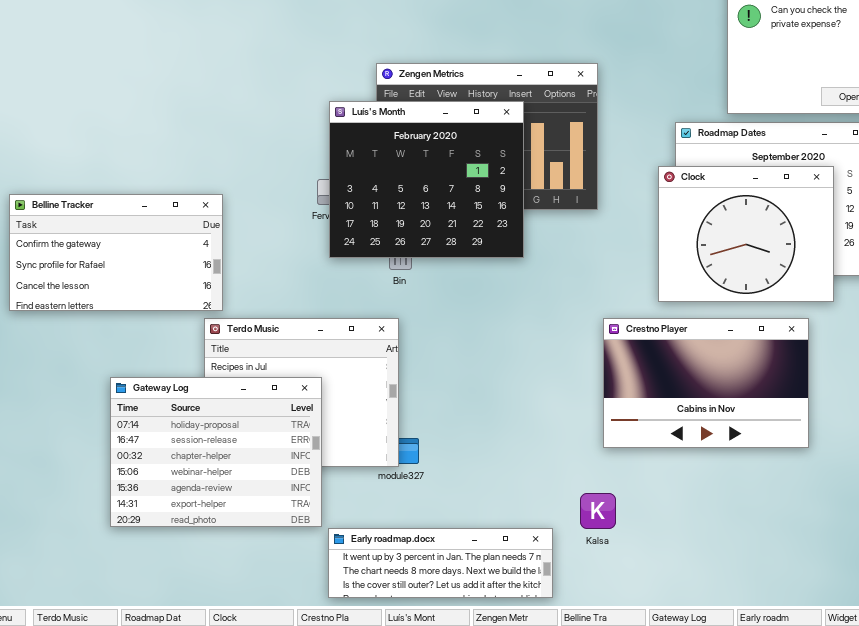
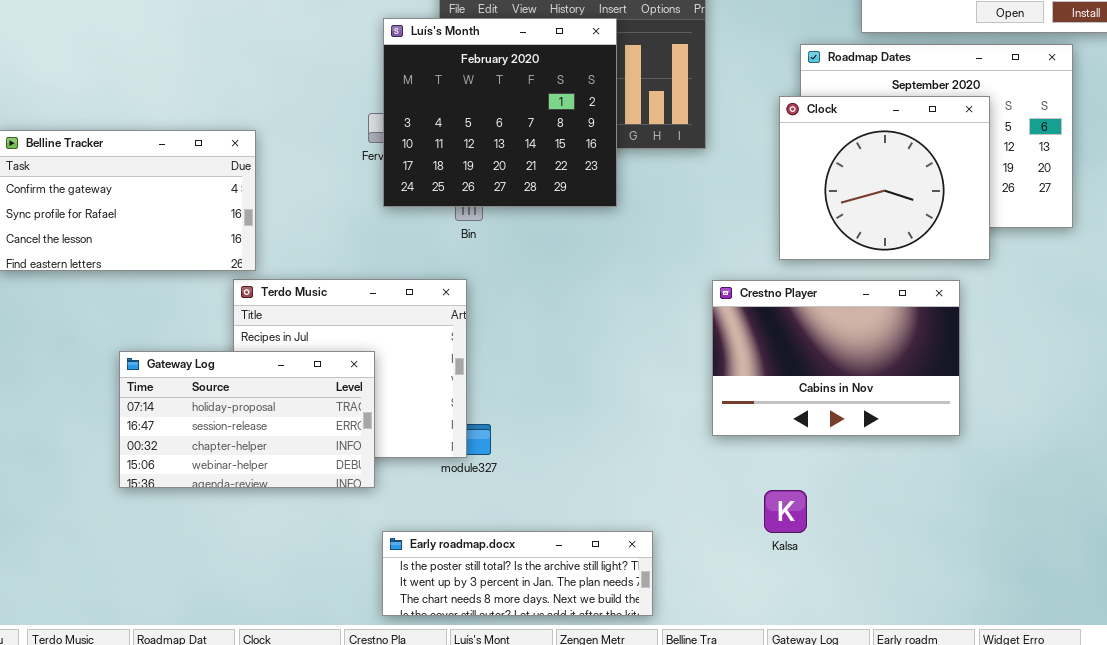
Gateway Log: [110,377,322,527] -> [119,351,375,488], resized
Kalsa: [580,493,616,529] -> [764,490,807,533], moved
Early roadmap.docx: [328,528,553,598] -> [382,531,653,616], scrolled up 1 row

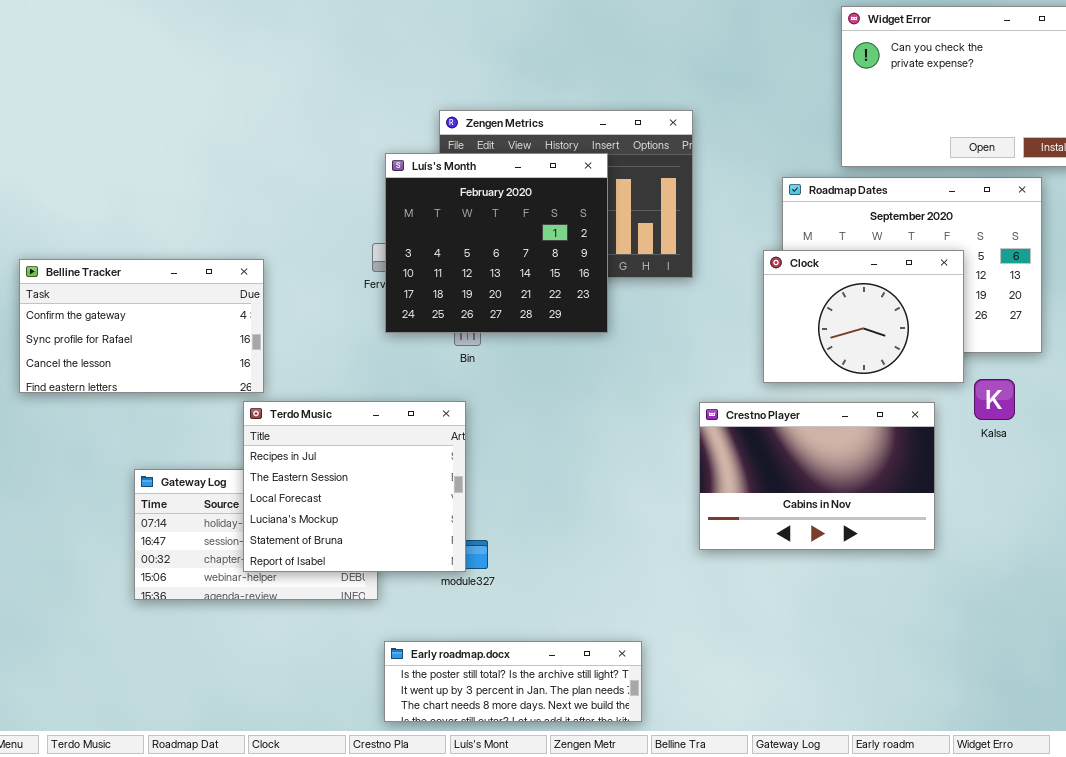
Clock: [779,96,990,260] -> [763,250,964,383], resized
Terdo Music: [233,279,467,458] -> [243,401,466,572], raised
Kalsa: [764,490,807,533] -> [974,379,1015,420], moved

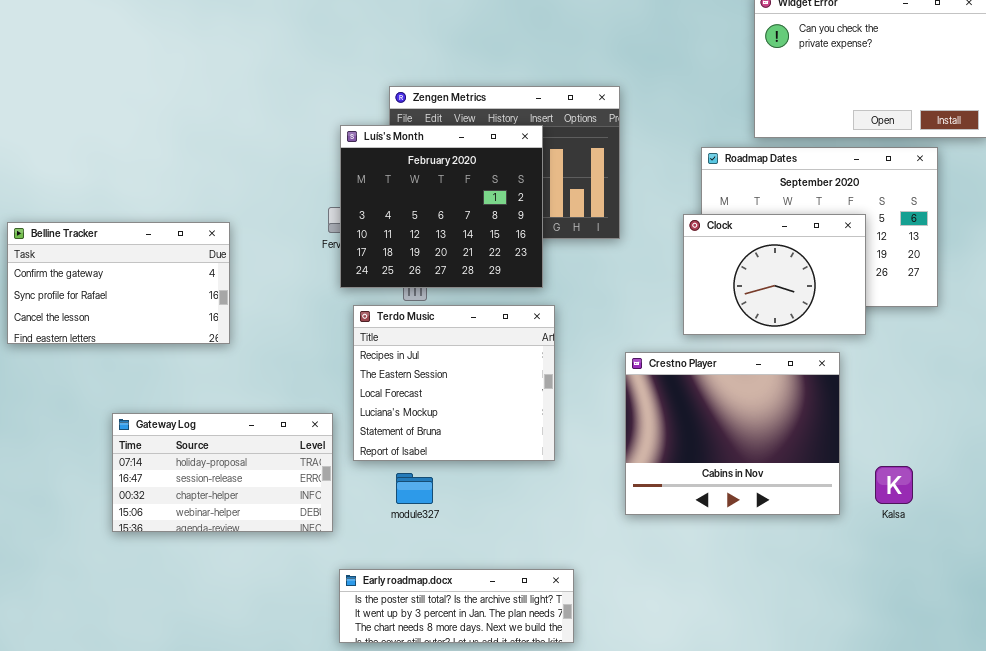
Kalsa: [974,379,1015,420] -> [875,466,913,504], moved
Terdo Music: [243,401,466,572] -> [353,305,555,461], moved
Crestno Player: [699,402,935,550] -> [625,352,840,515], resized

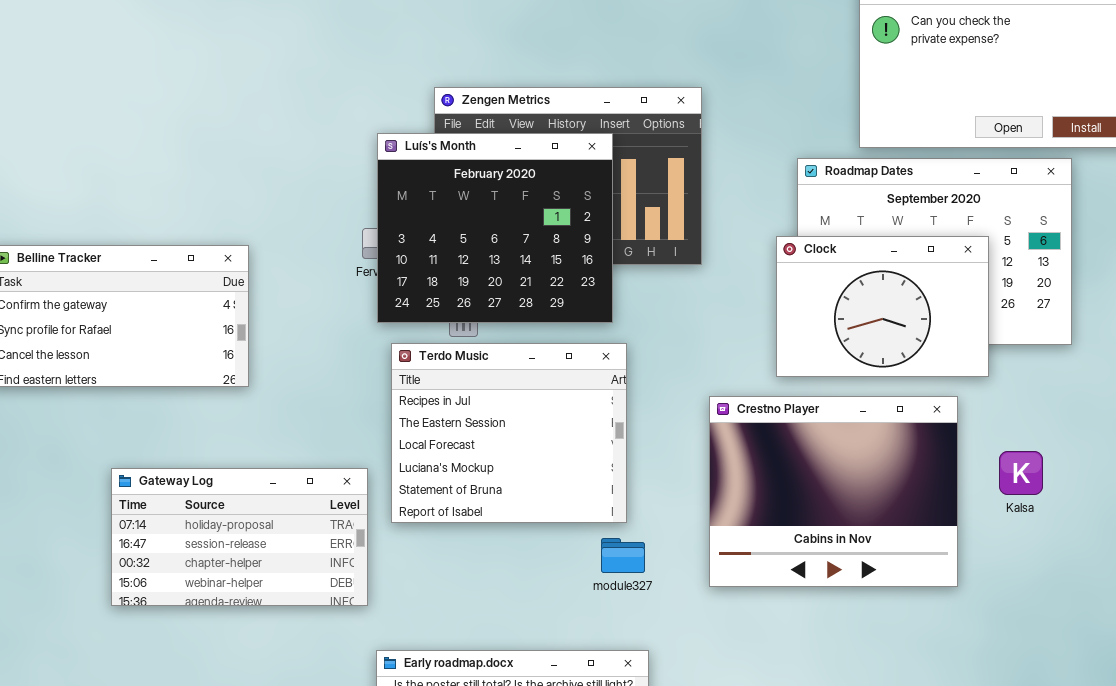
Kalsa: [875,466,913,504] -> [999,451,1043,495], moved
module327: [396,473,433,504] -> [601,538,645,573], moved

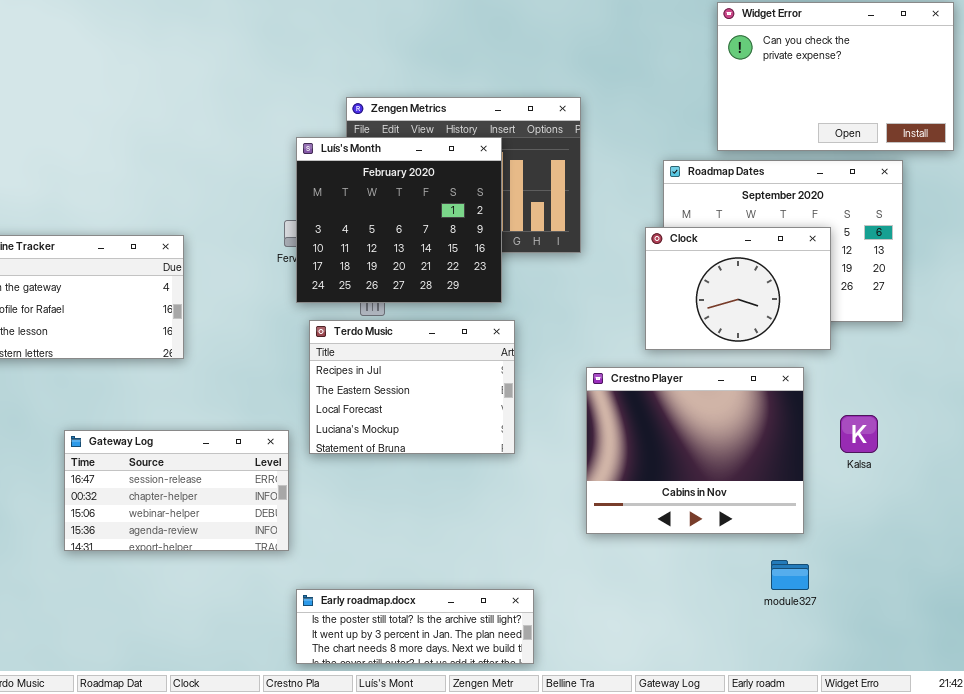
Terdo Music: [391,343,627,523] -> [309,320,515,454], resized
Gateway Log: [111,468,368,606] -> [64,430,289,551], scrolled down 1 row
module327: [601,538,645,573] -> [771,560,809,590], moved

